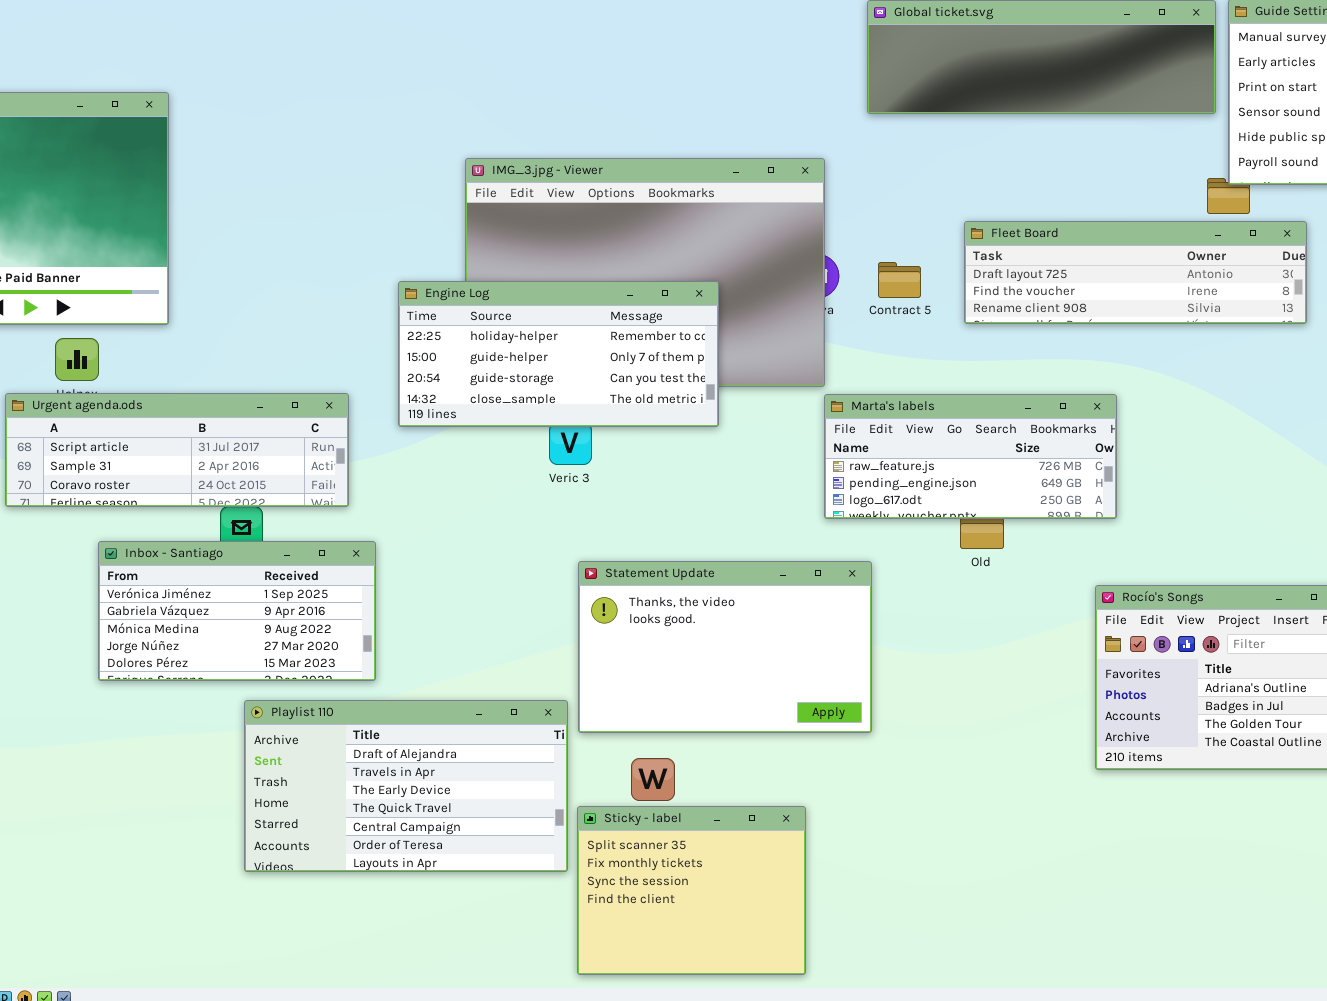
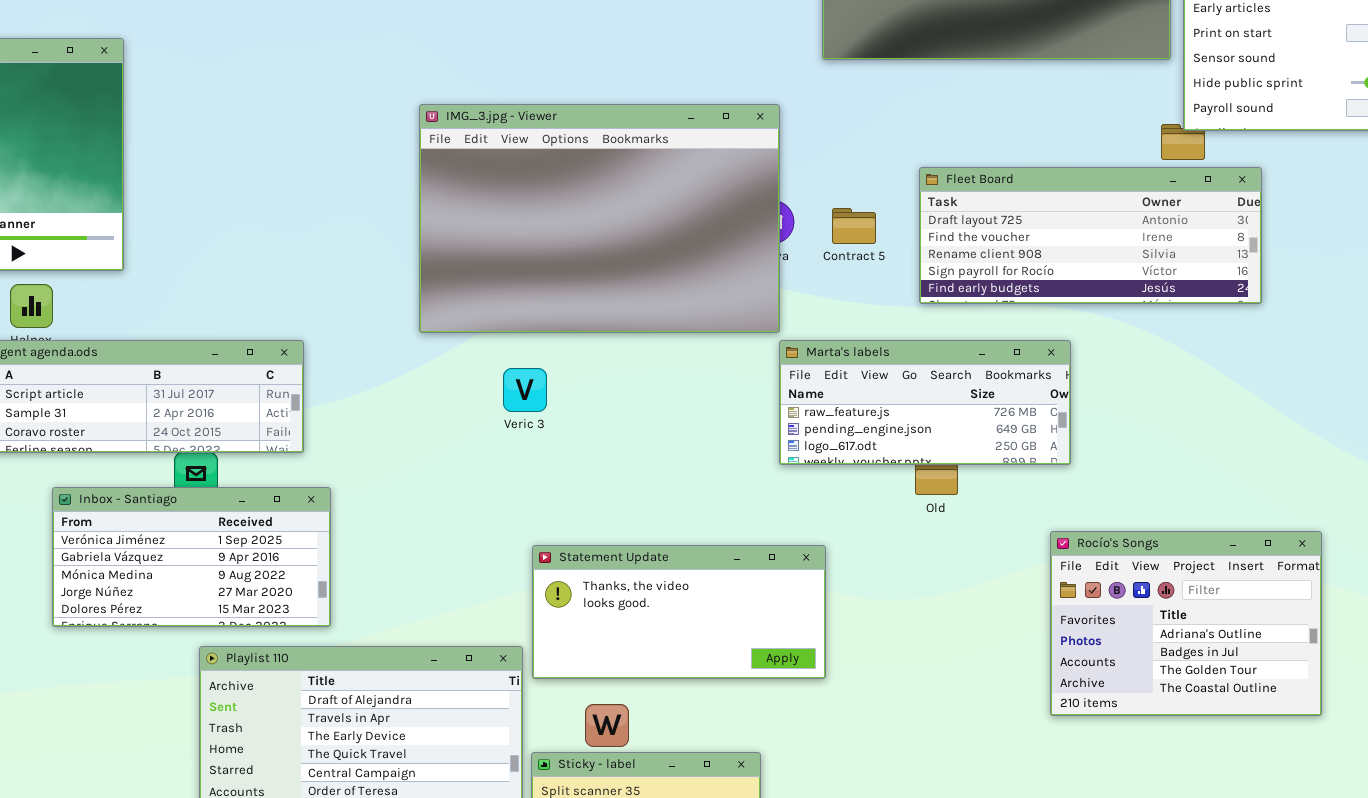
Fleet Board: [964,221,1307,324] -> [919,167,1262,304], resized
Engine Log: [398,281,719,427] -> none, closed
Statement Update: [578,561,872,733] -> [532,545,826,679], resized

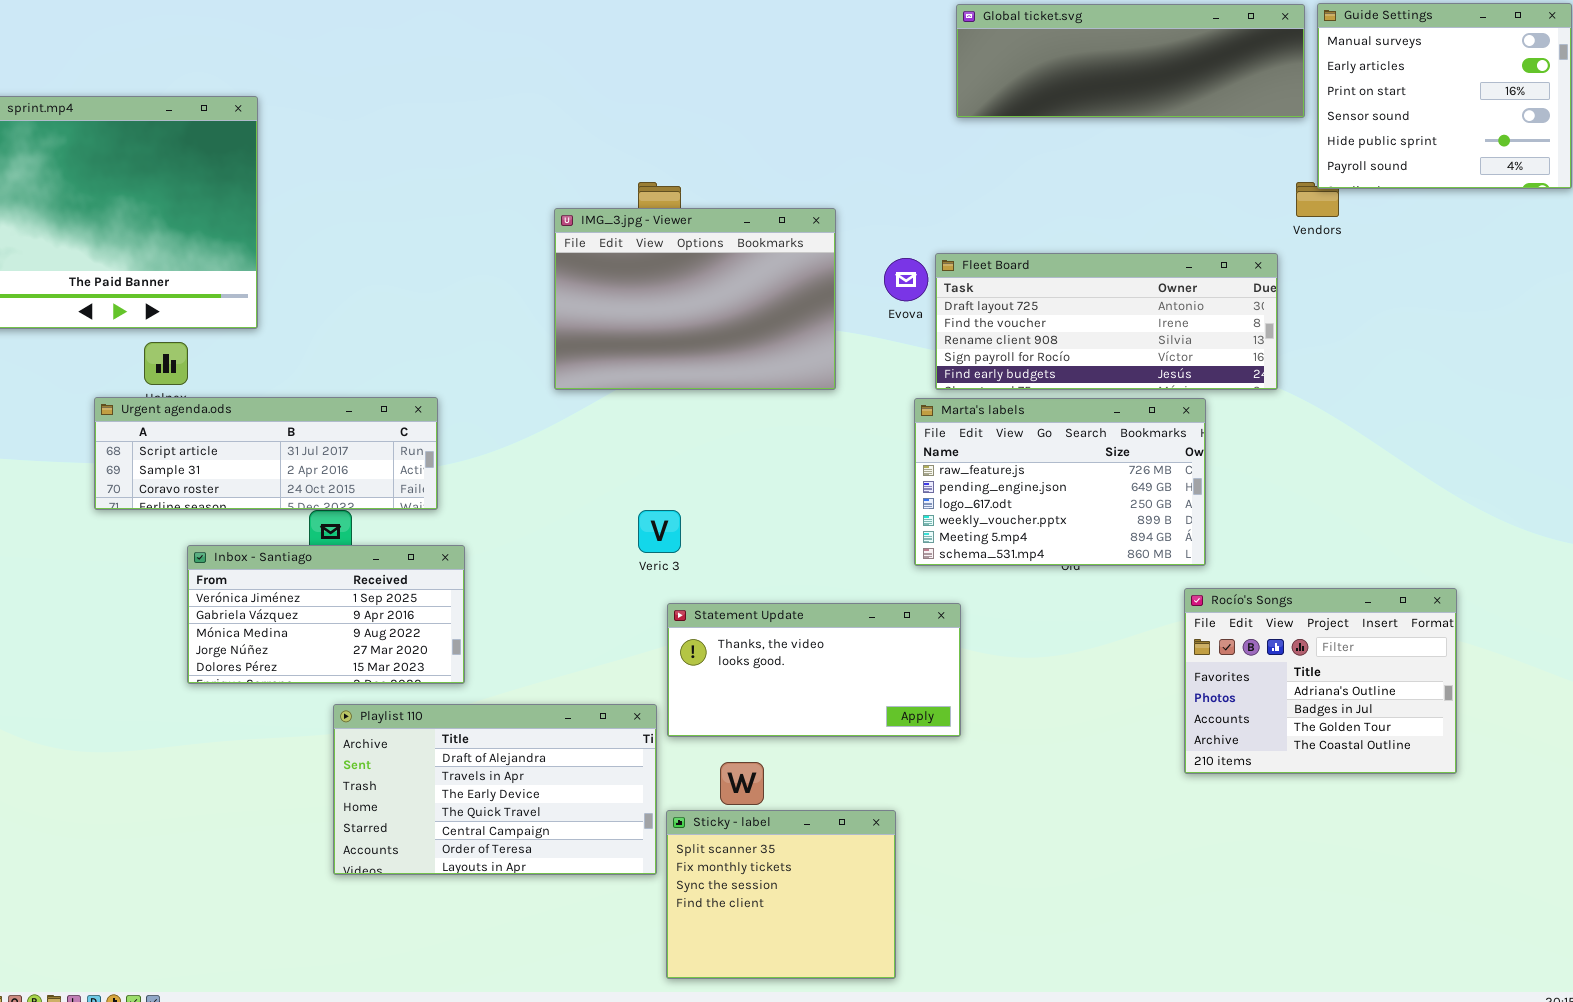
IMG_3.jpg - Viewer: [419,104,780,333] -> [554,208,836,390], resized
Fleet Board: [919,167,1262,304] -> [935,253,1278,390], moved
Marta's labels: [779,340,1071,465] -> [914,398,1206,566], resized
Veric 3: [503,368,547,412] -> [638,510,681,553], moved

